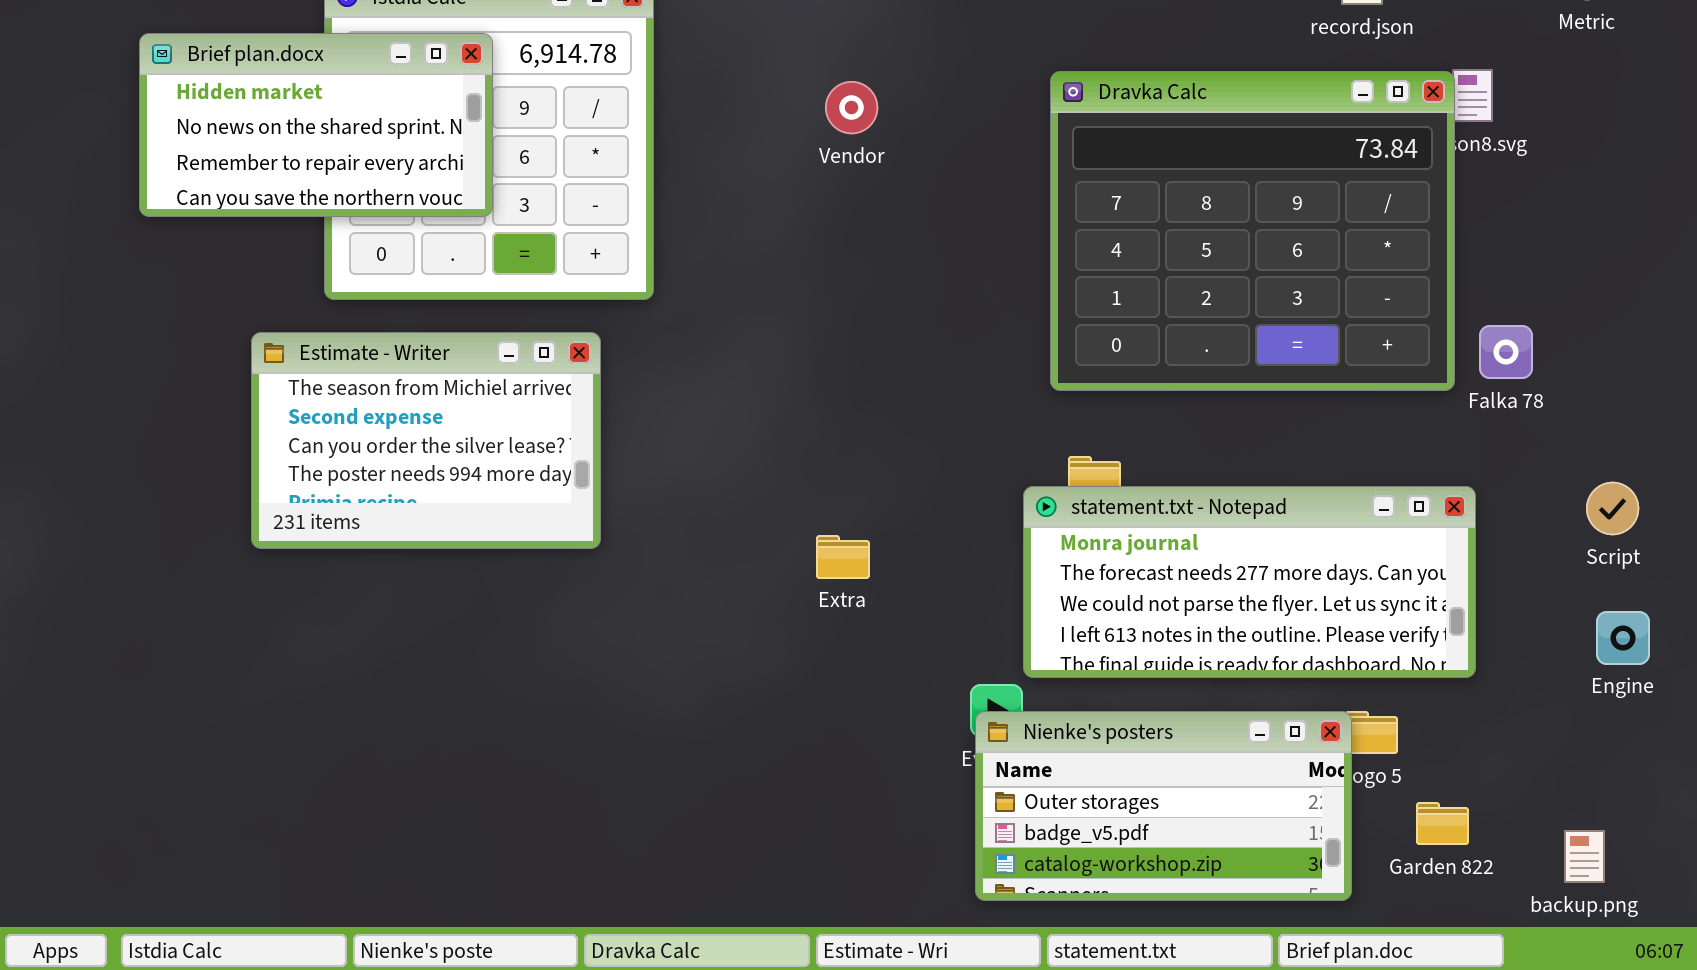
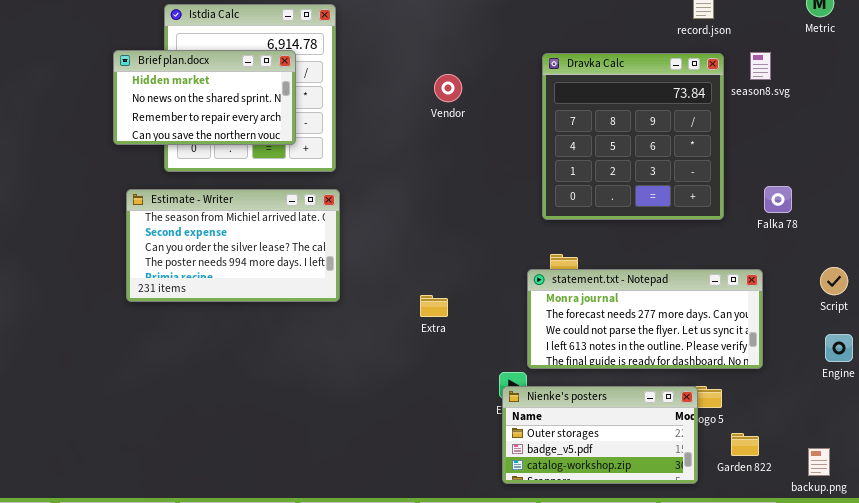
Brief plan.docx: [139,33,493,217] -> [113,50,296,145], moved
Dravka Calc: [1050,71,1455,391] -> [542,53,724,220], resized
Vendor: [825,81,878,134] -> [434,74,462,102], moved
Estimate - Writer: [251,332,601,549] -> [126,189,340,302], resized

